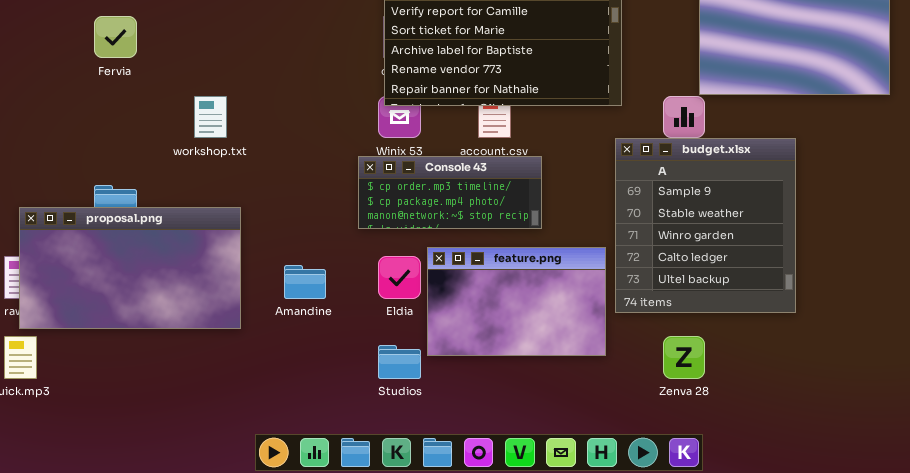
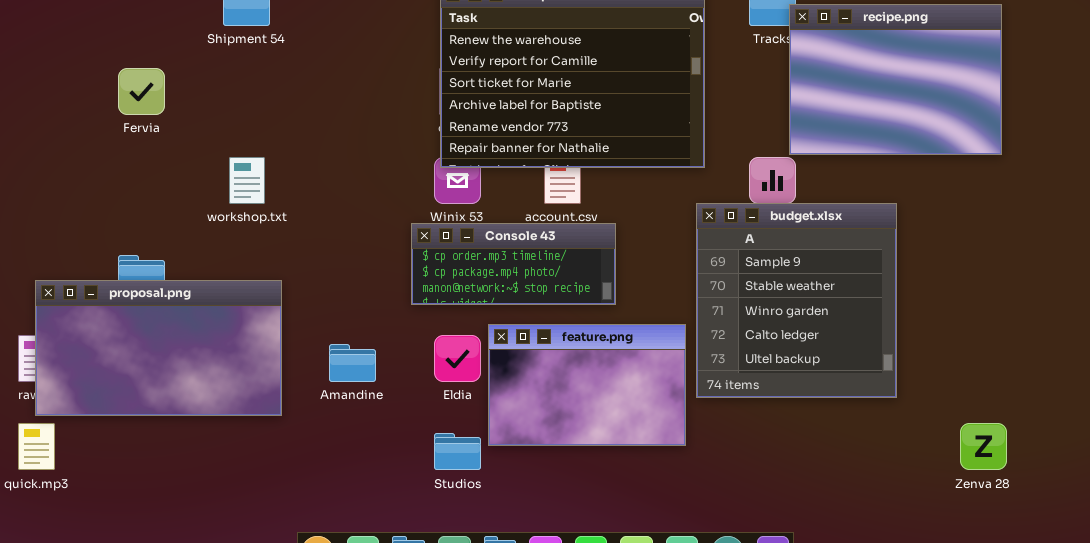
Zenva 28: [663,336,705,379] -> [960,423,1007,470], moved

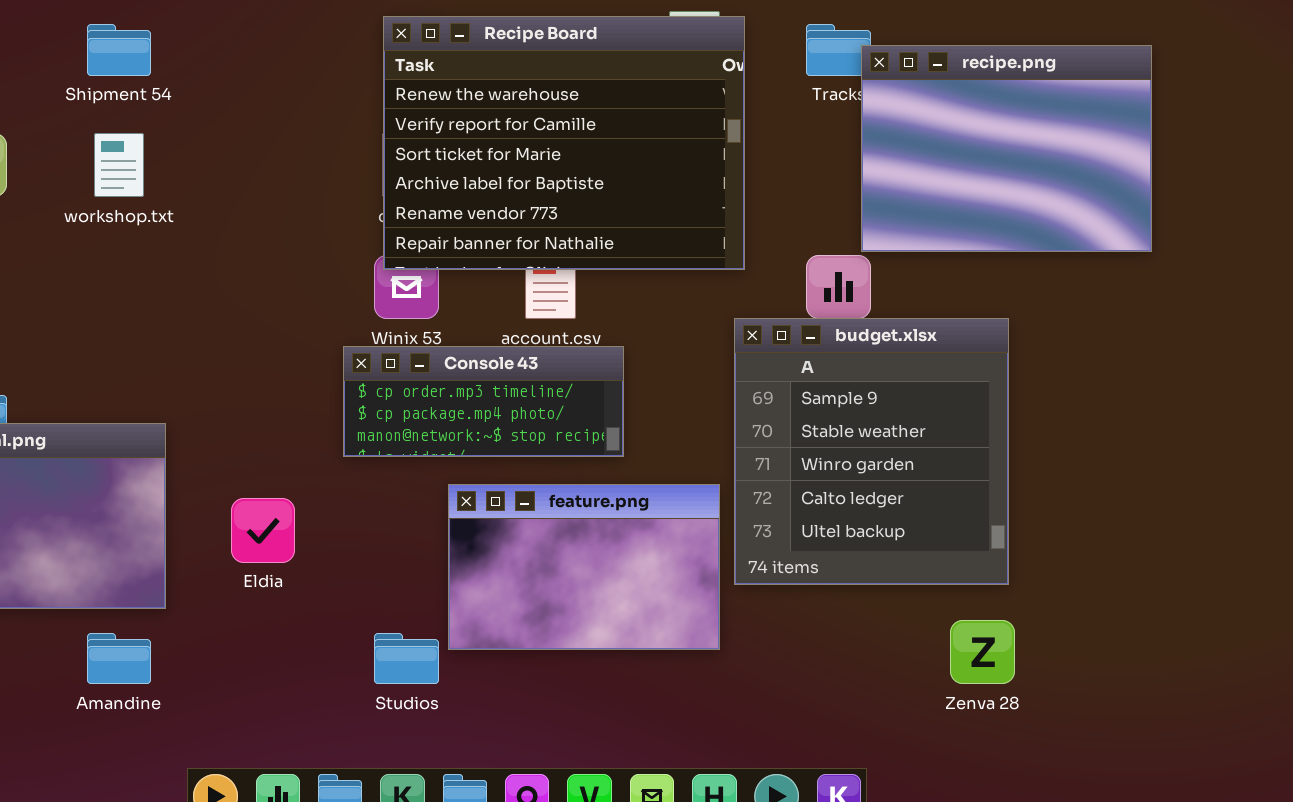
workshop.txt: [229,157,265,204] -> [94,133,144,197], moved
Eldia: [434,335,481,382] -> [231,498,295,563], moved
Amandine: [329,344,376,382] -> [87,633,151,684], moved
Zenva 28: [960,423,1007,470] -> [950,620,1015,684], moved

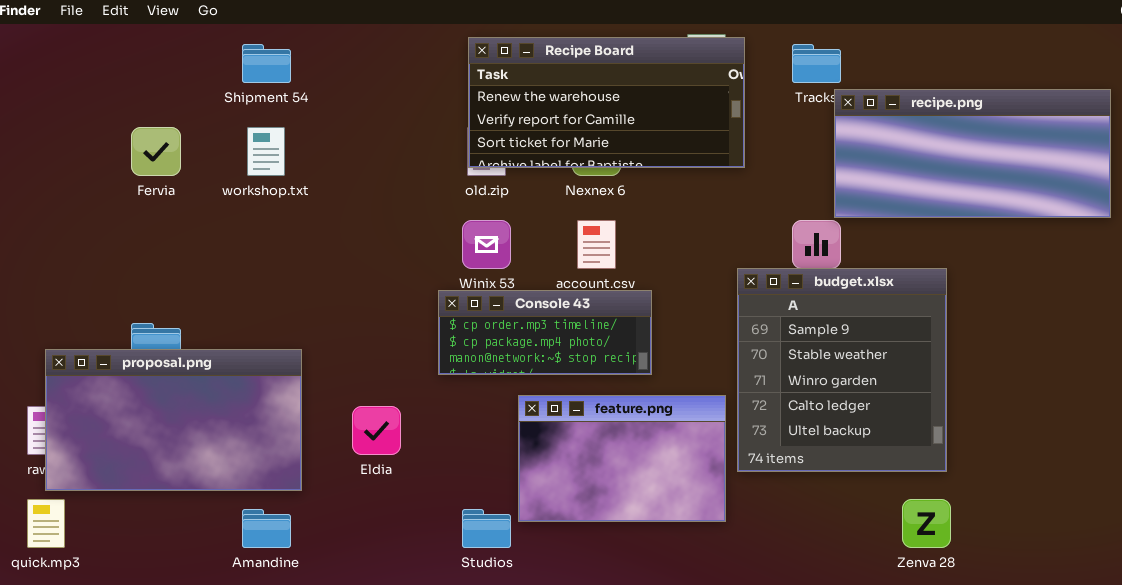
Recipe Board: [383,16,745,270] -> [468,37,745,168], resized
recipe.png: [861,45,1152,252] -> [834,89,1111,218], resized

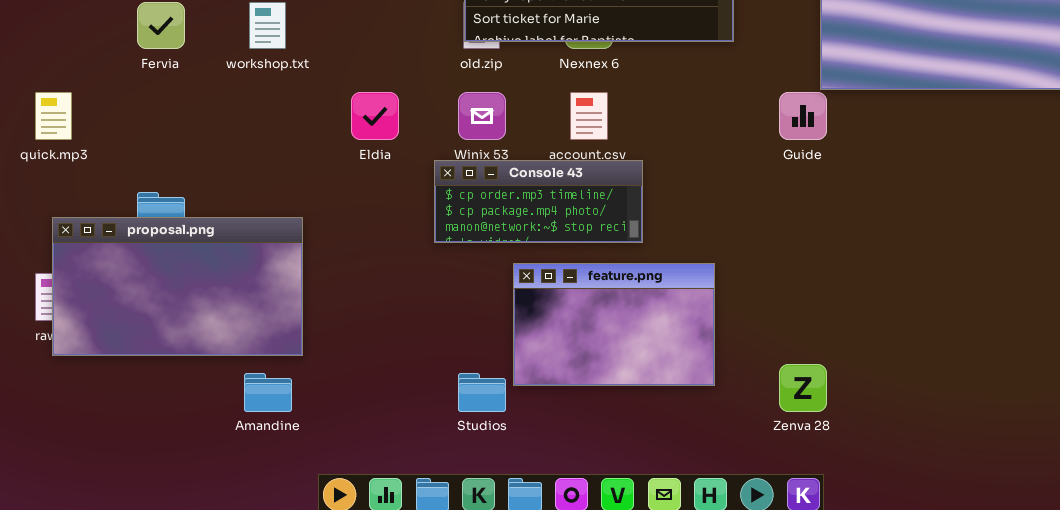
budget.xlsx: [737,268,947,472] -> none, closed
Eldia: [352,406,401,455] -> [351,92,399,140], moved
quick.mp3: [27,499,65,548] -> [35,92,72,140], moved
Zenva 28: [902,499,951,548] -> [779,364,827,412], moved

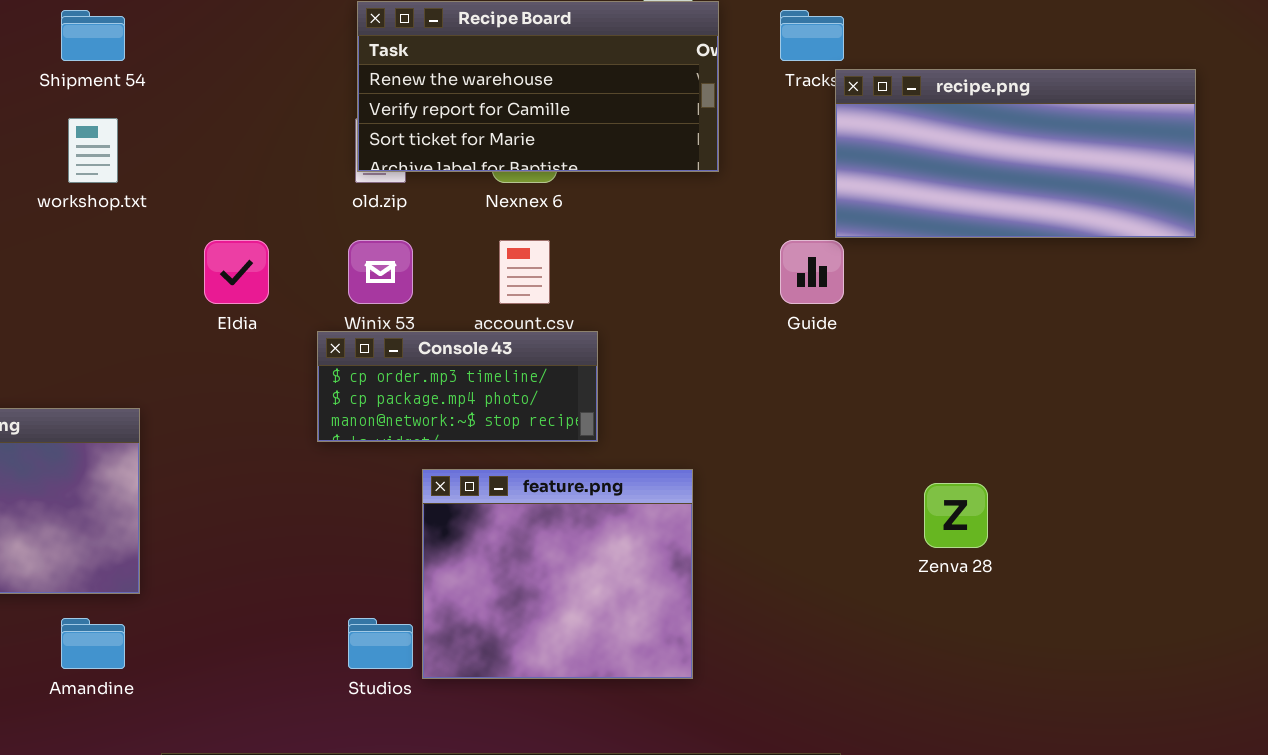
feature.png: [513,263,715,386] -> [422,469,693,679], resized
Zenva 28: [779,364,827,412] -> [924,483,988,548], moved

